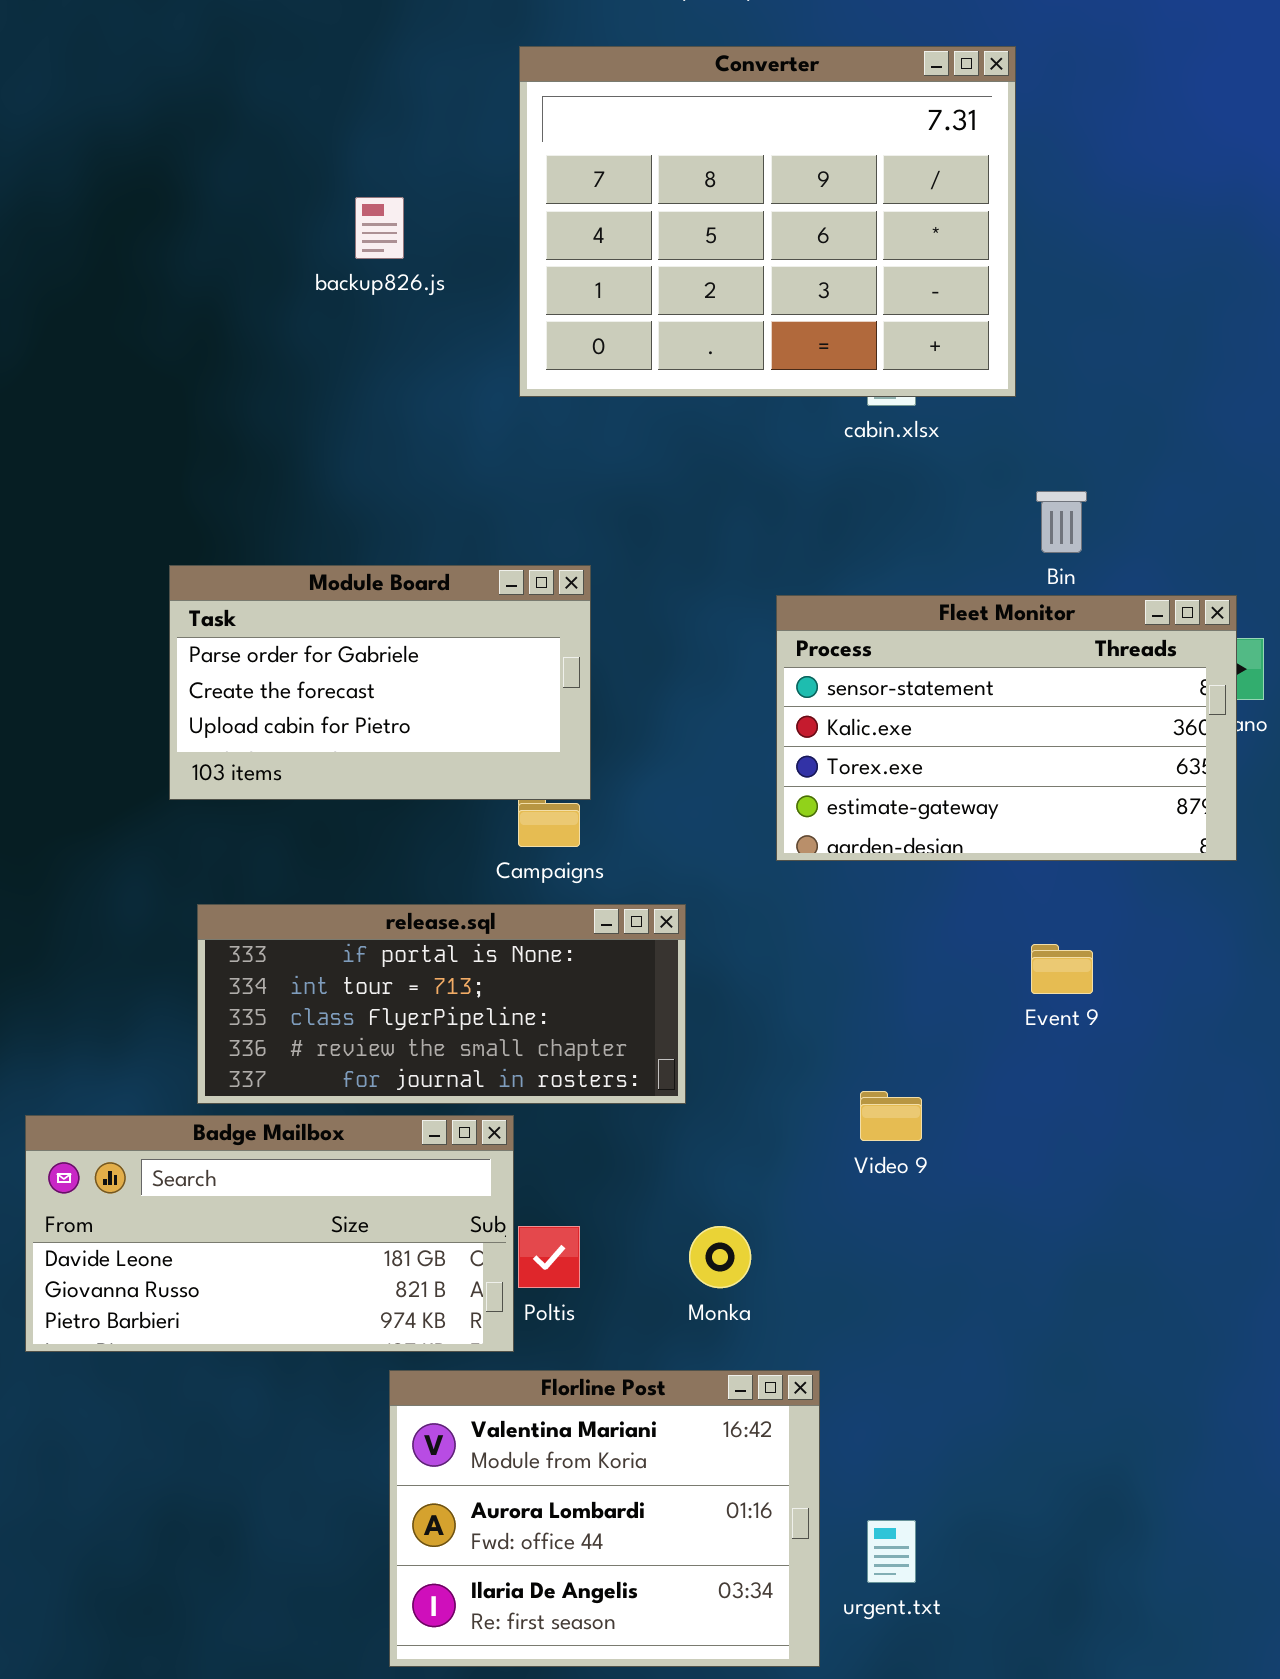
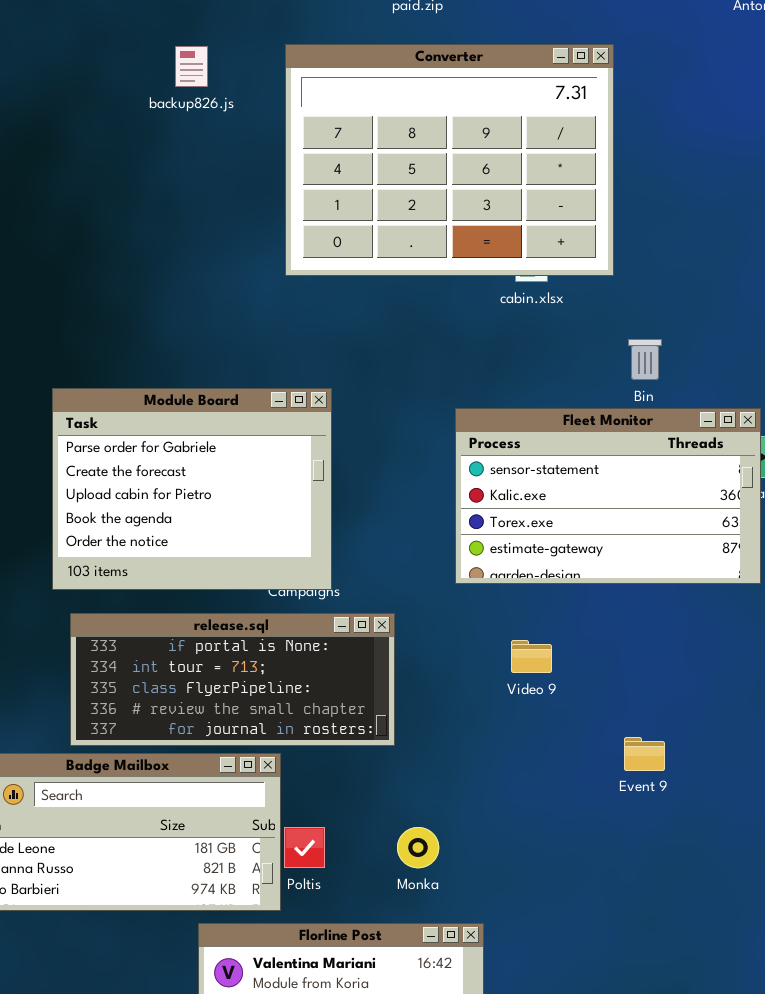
backup826.js: [355,197,404,259] -> [175,46,208,87], moved
Module Board: [169,565,591,800] -> [52,388,332,590], resized
Event 9: [1031,944,1093,994] -> [624,737,665,771], moved
Video 9: [860,1091,922,1141] -> [511,640,552,673], moved

